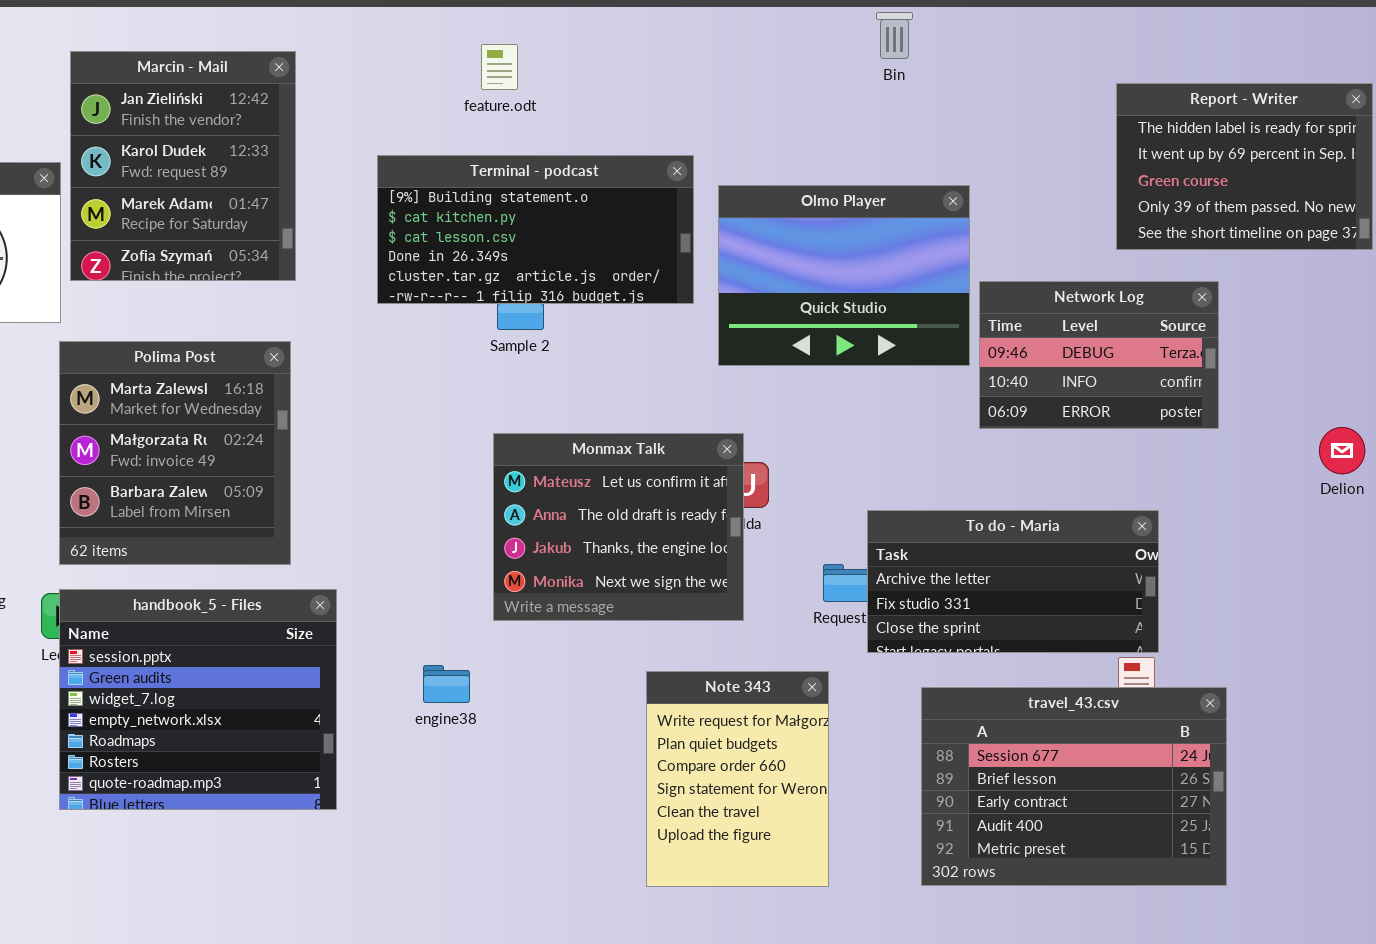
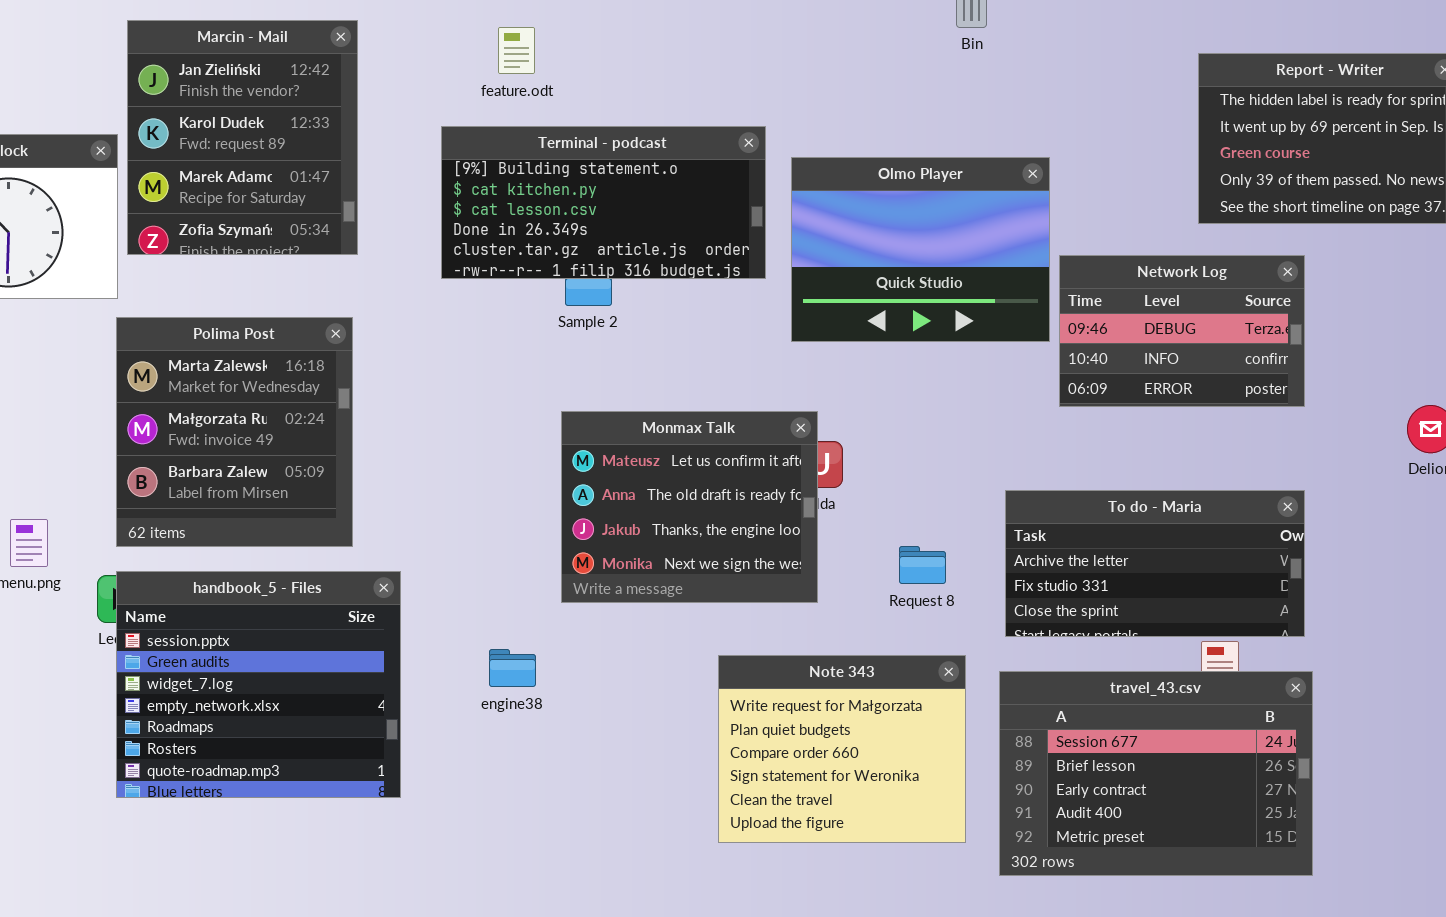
feature.odt: [481,44,518,90] -> [498,27,535,74], moved
To do - Maria: [867,510,1159,653] -> [1005,490,1305,637], moved
Note 343: [646,671,829,887] -> [718,655,966,843], resized

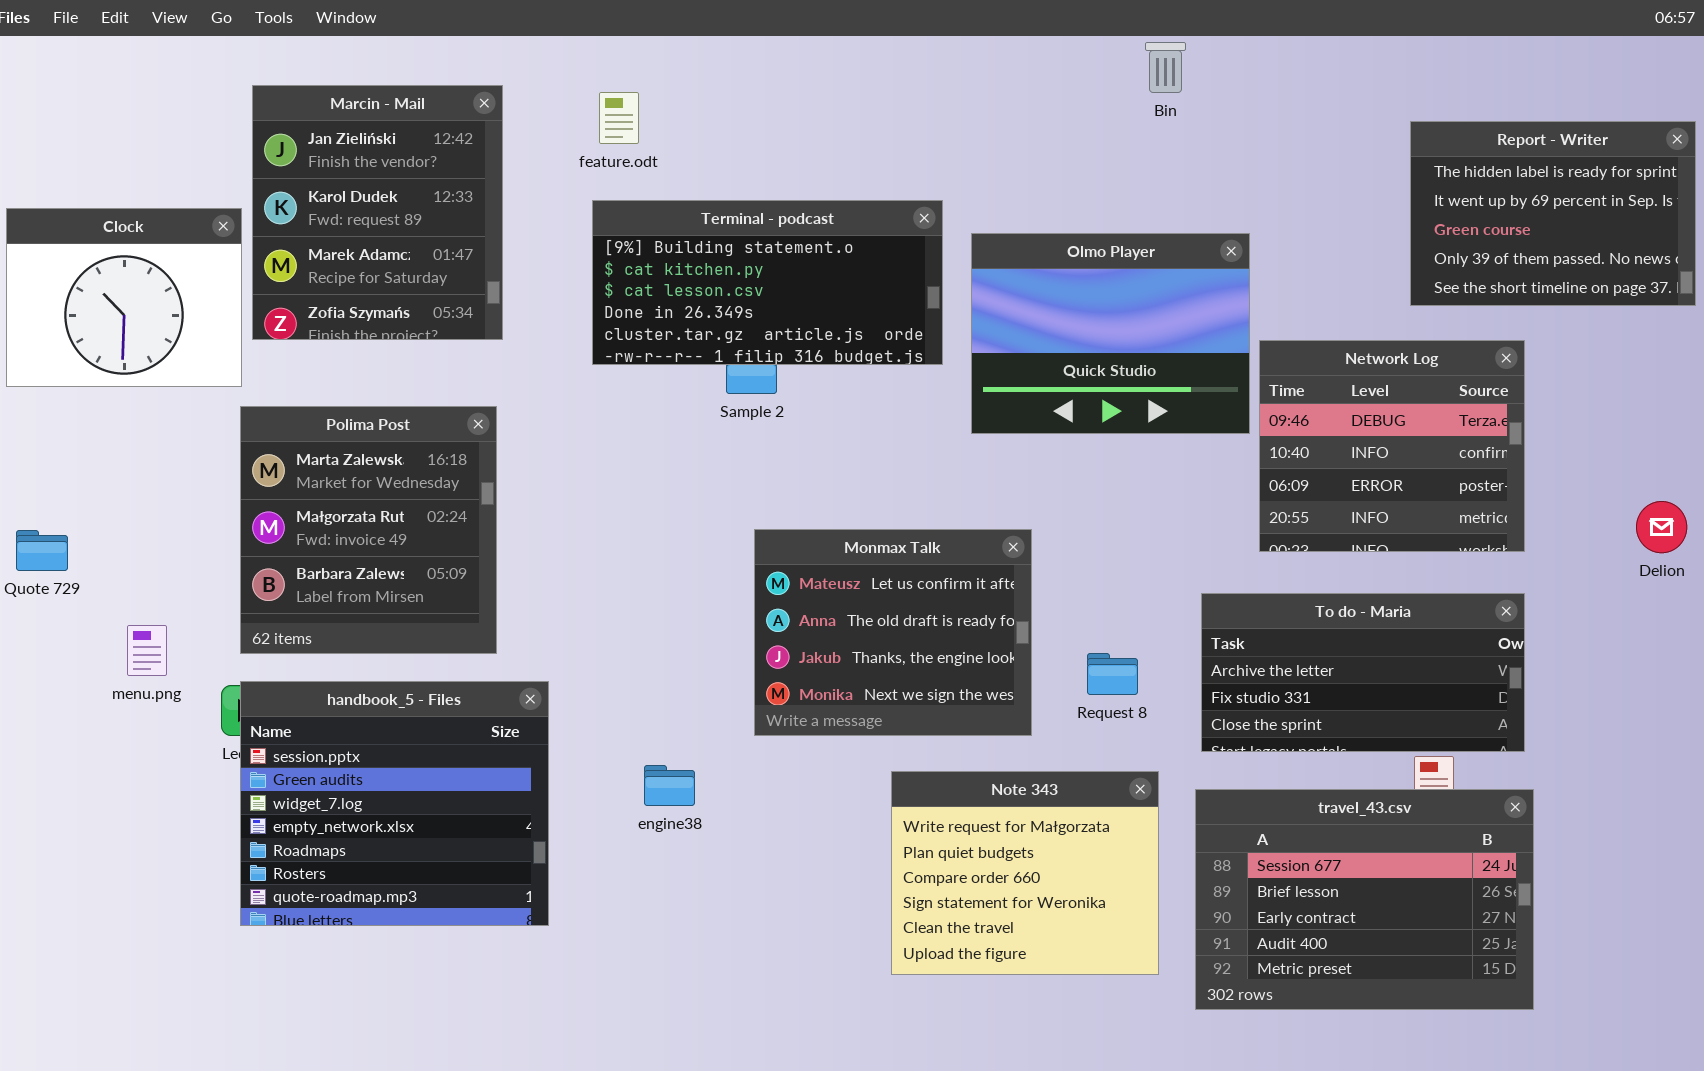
feature.odt: [498,27,535,74] -> [599,92,639,144], moved
Network Log: [1059,255,1305,407] -> [1259,340,1525,552], resized
Monmax Talk: [561,411,818,603] -> [754,529,1032,736], moved

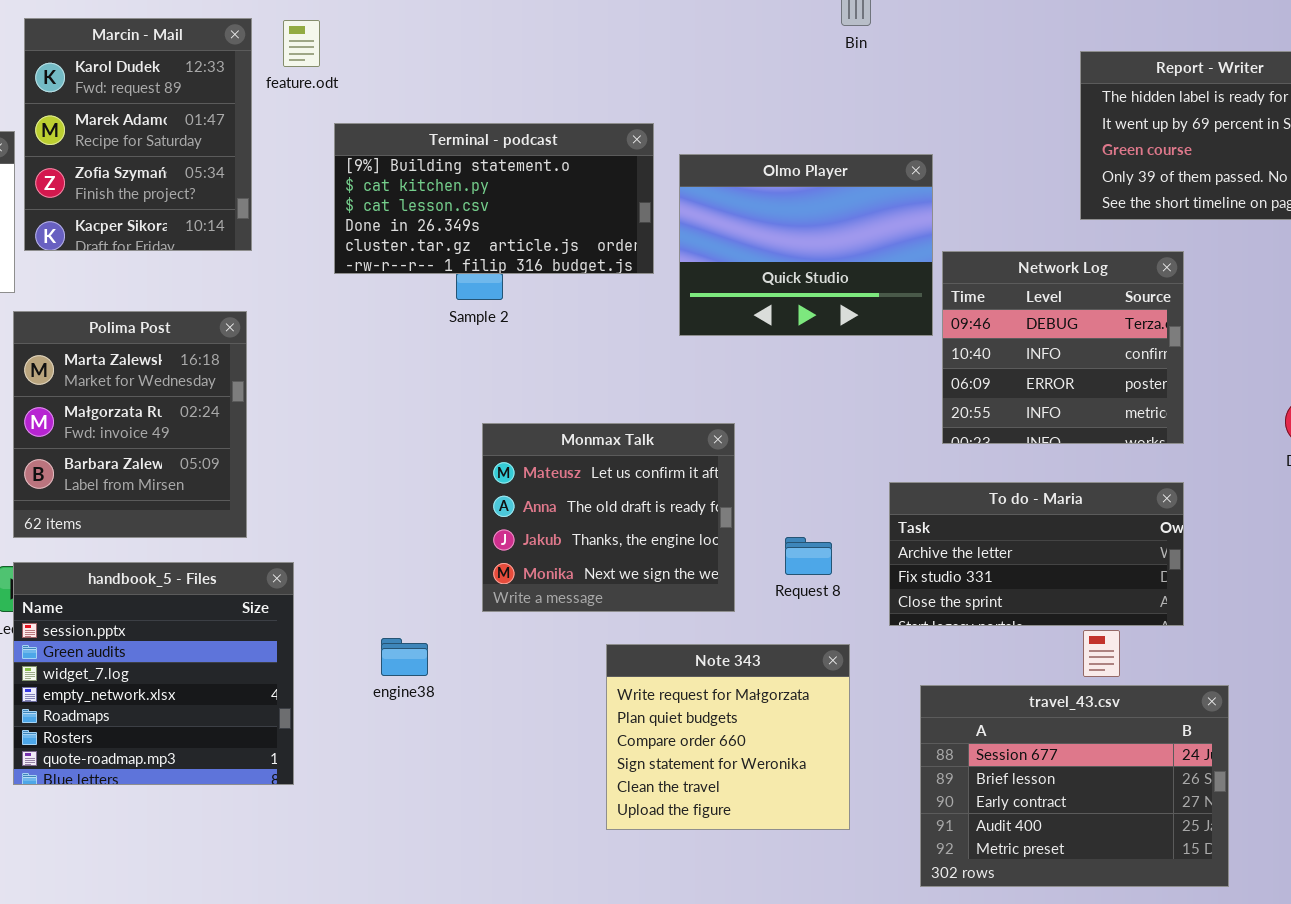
Marcin - Mail: [252,85,503,340] -> [24,18,252,251], scrolled down 1 row
feature.odt: [599,92,639,144] -> [283,20,320,67], moved
travel_43.csv: [1195,789,1534,1010] -> [920,685,1229,887], moved

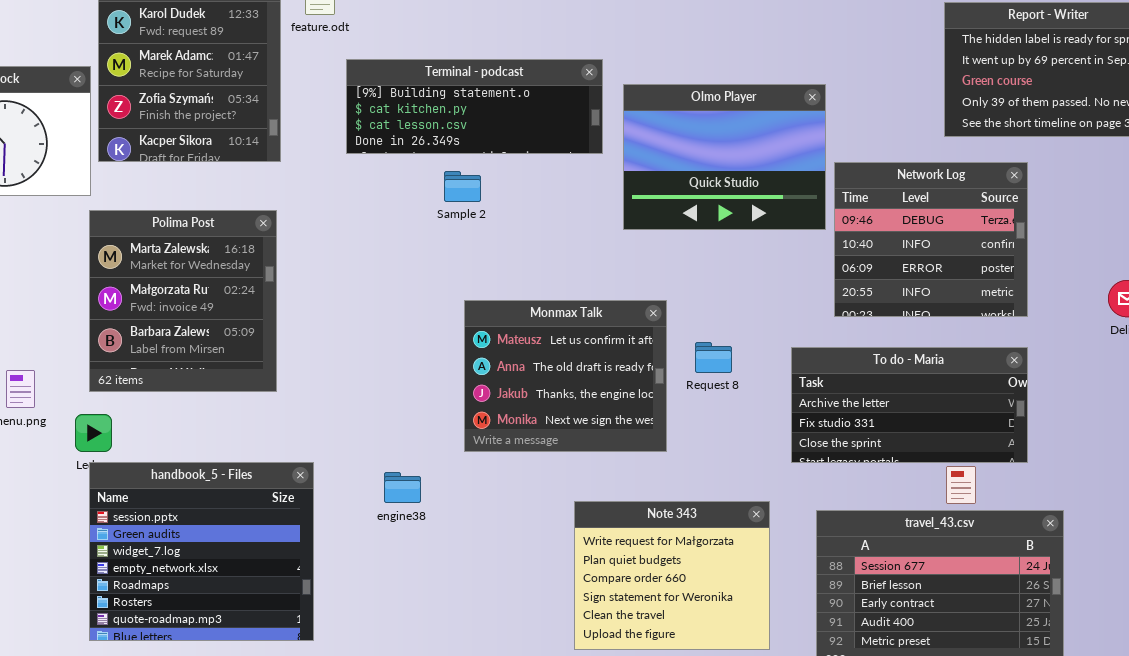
Terminal - podcast: [334,123,654,274] -> [346,59,603,154], resized
Request 8: [785,537,832,575] -> [695,342,732,373], moved
handbook_5 - Files: [13,562,294,785] -> [89,462,314,641], moved
Note 343: [606,644,850,830] -> [574,501,770,650], moved

